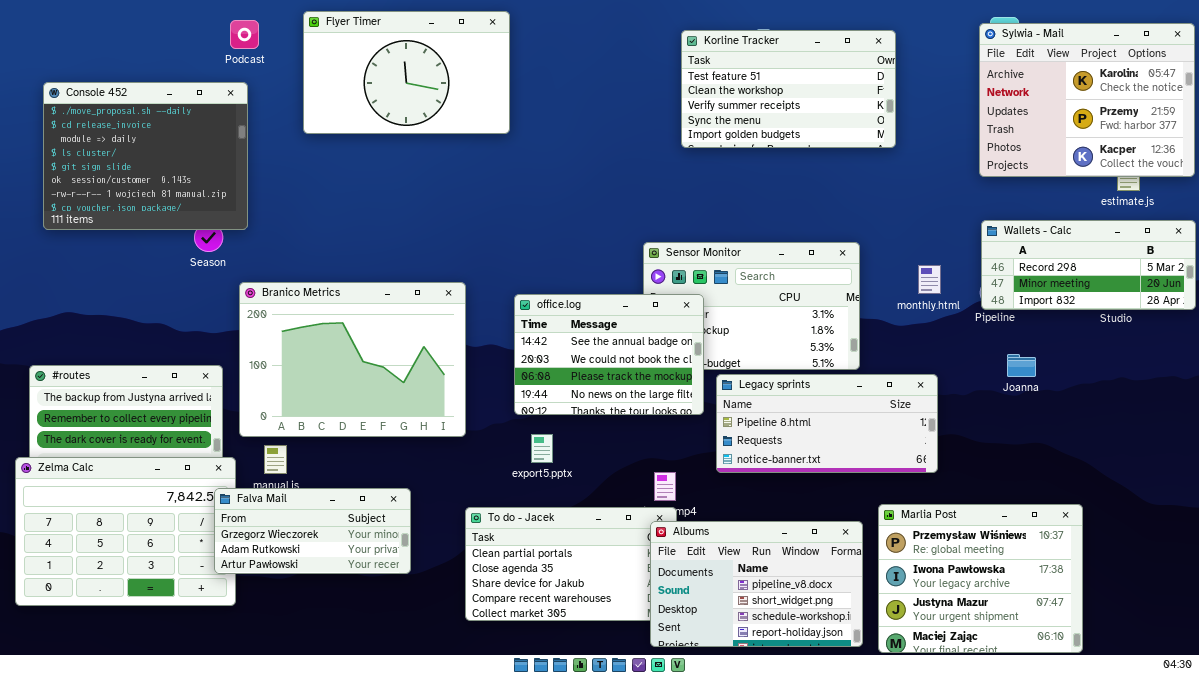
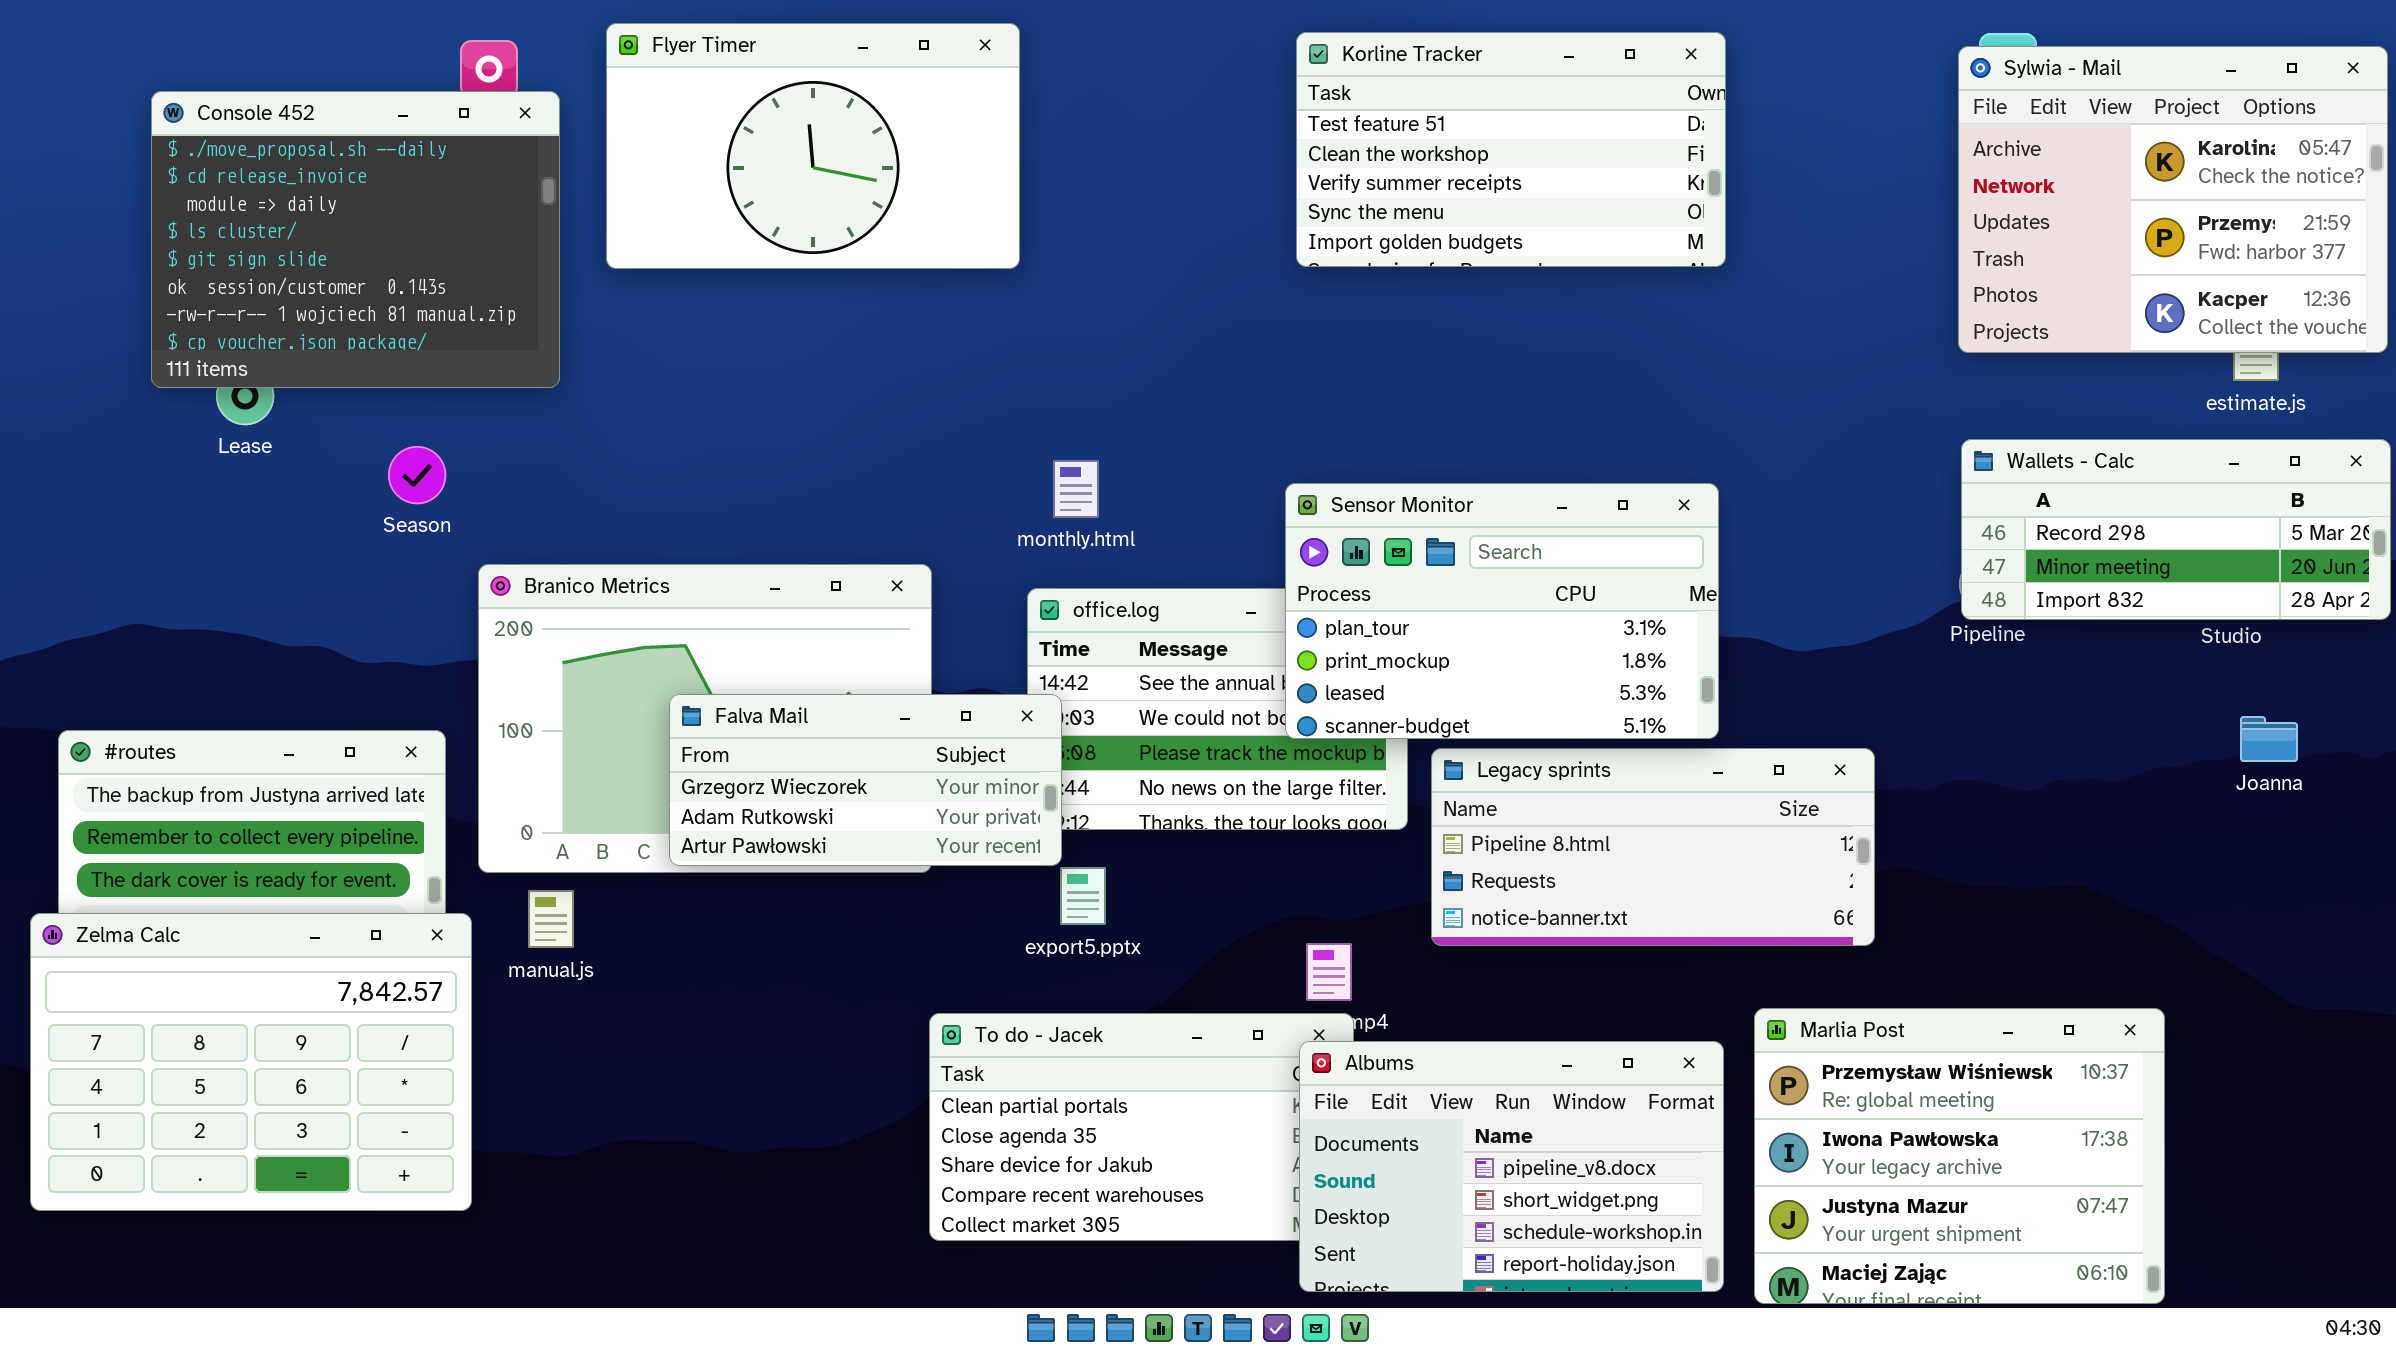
Korline Tracker: [681,30,896,148] -> [1296,32,1726,267], moved
Console 452: [43,82,248,230] -> [151,91,560,388], moved
Sensor Monitor: [643,242,860,370] -> [1285,483,1719,739], raised
monthly.html: [918,265,941,294] -> [1053,460,1099,518], moved
Joanna: [1007,354,1036,377] -> [2240,716,2298,762], moved
Falva Mail: [214,488,411,574] -> [669,694,1062,866], moved

